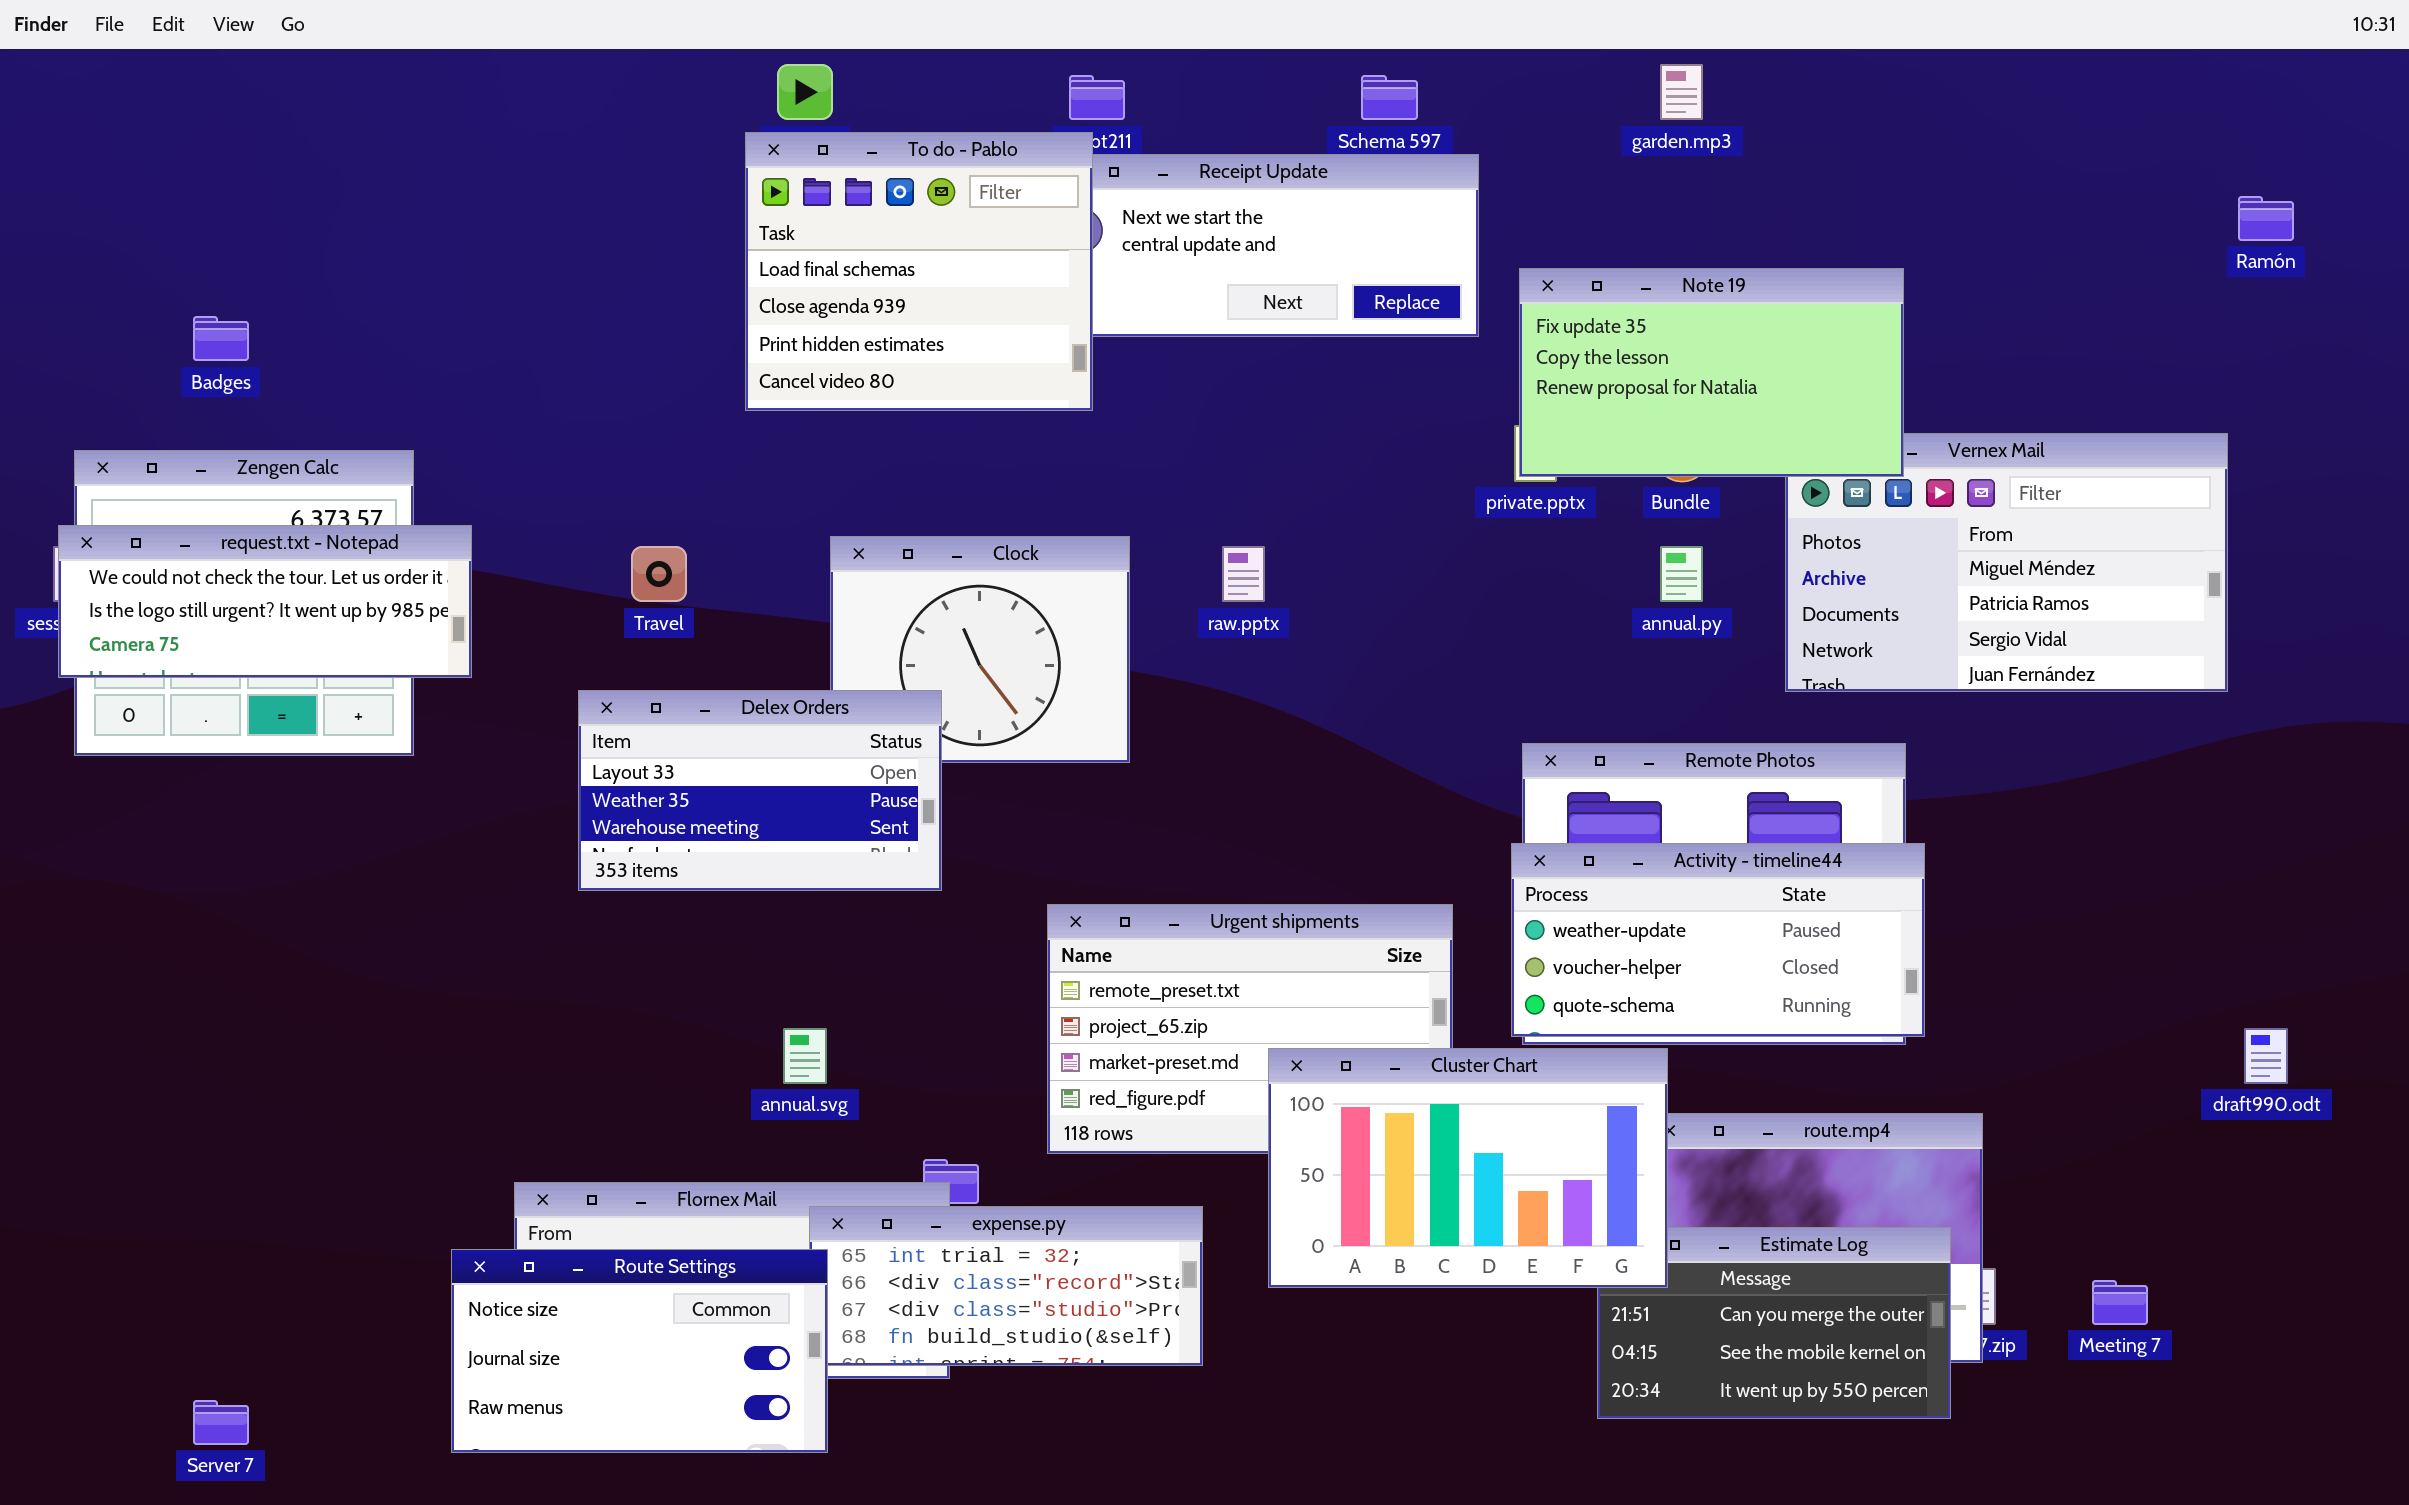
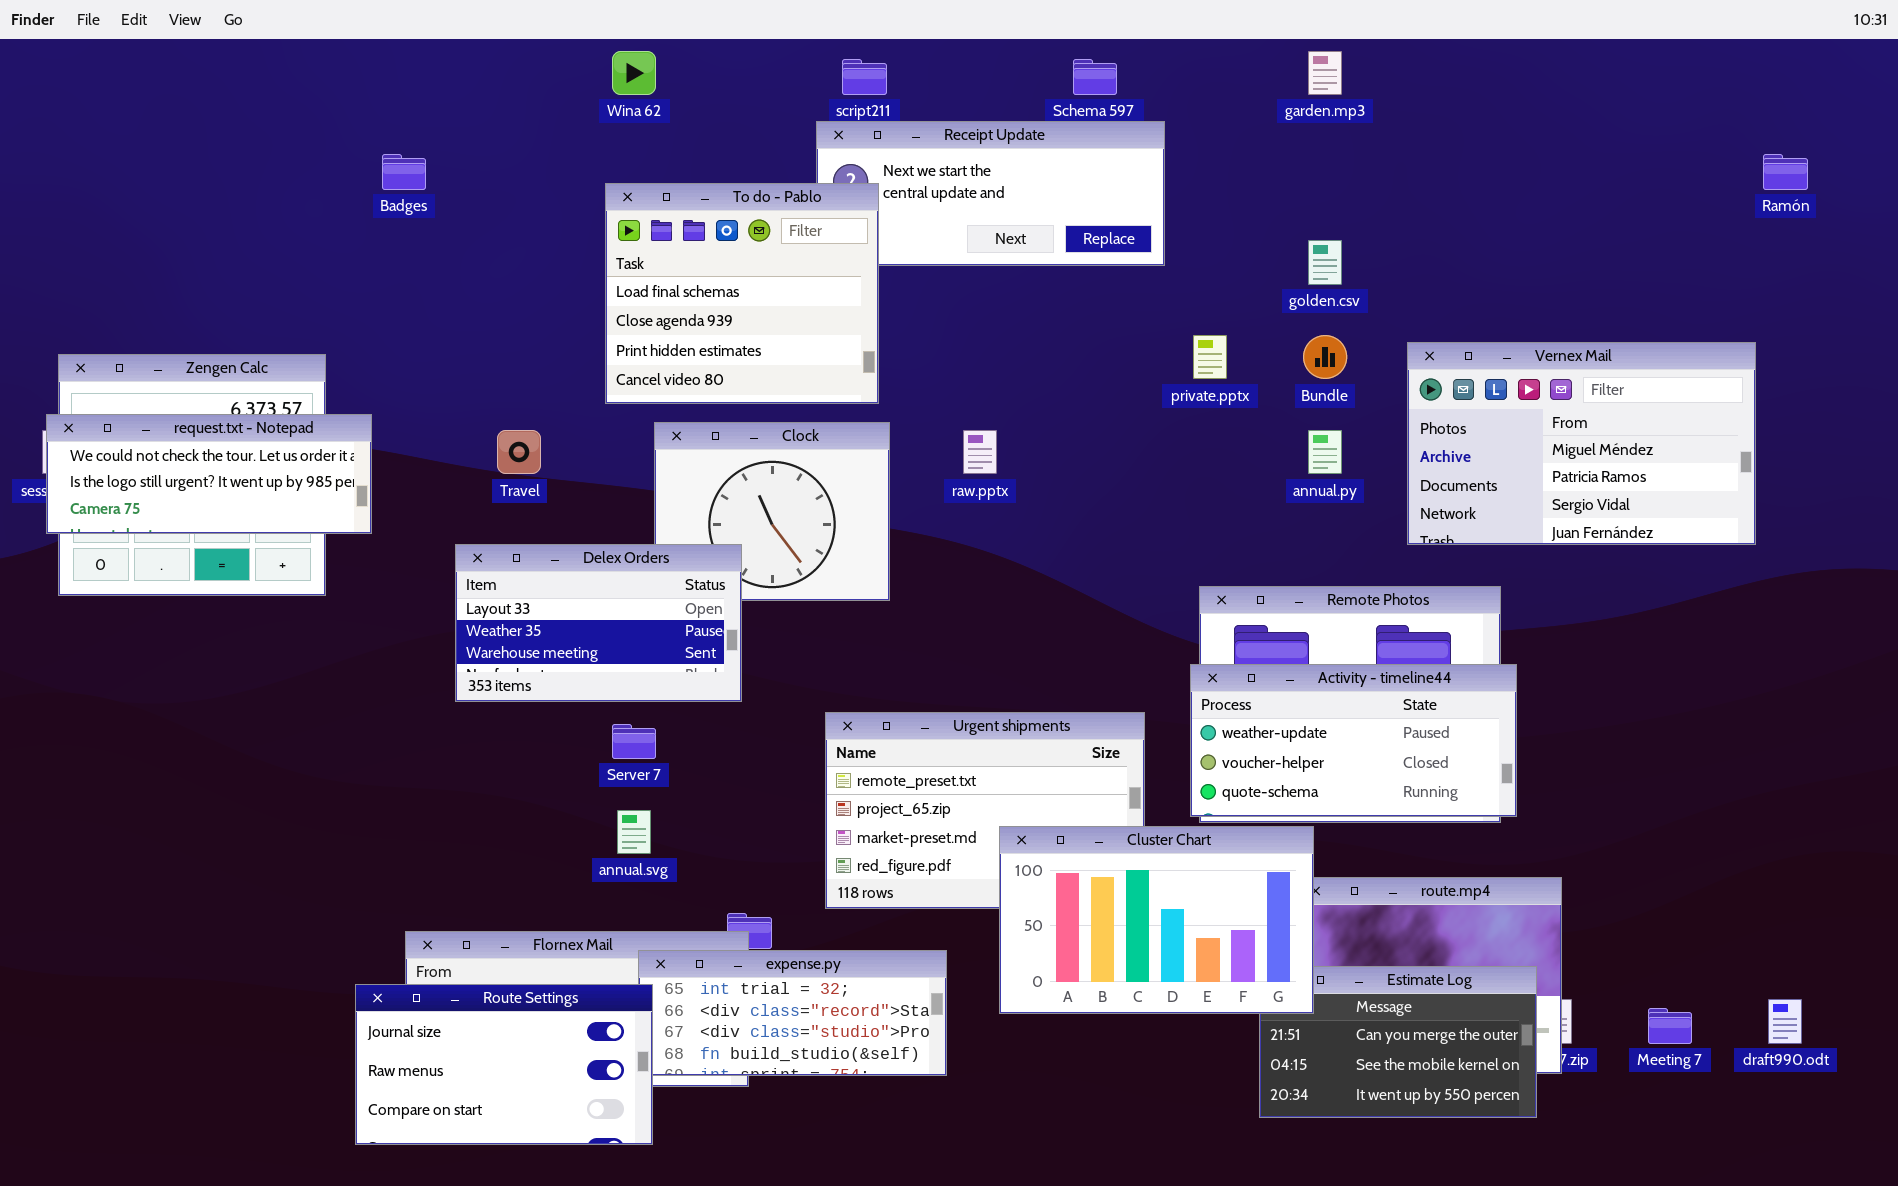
To do - Pablo: [745,132,1093,411] -> [605,183,879,404], moved
Note 19: [1519,268,1904,477] -> none, closed
Badges: [193,316,249,361] -> [382,154,426,190], moved
draft990.odt: [2244,1028,2288,1084] -> [1768,999,1802,1044], moved
Route Settings: [451,1249,828,1453] -> [355,984,653,1145], scrolled down 1 row
Server 7: [193,1400,249,1445] -> [612,724,656,759], moved

